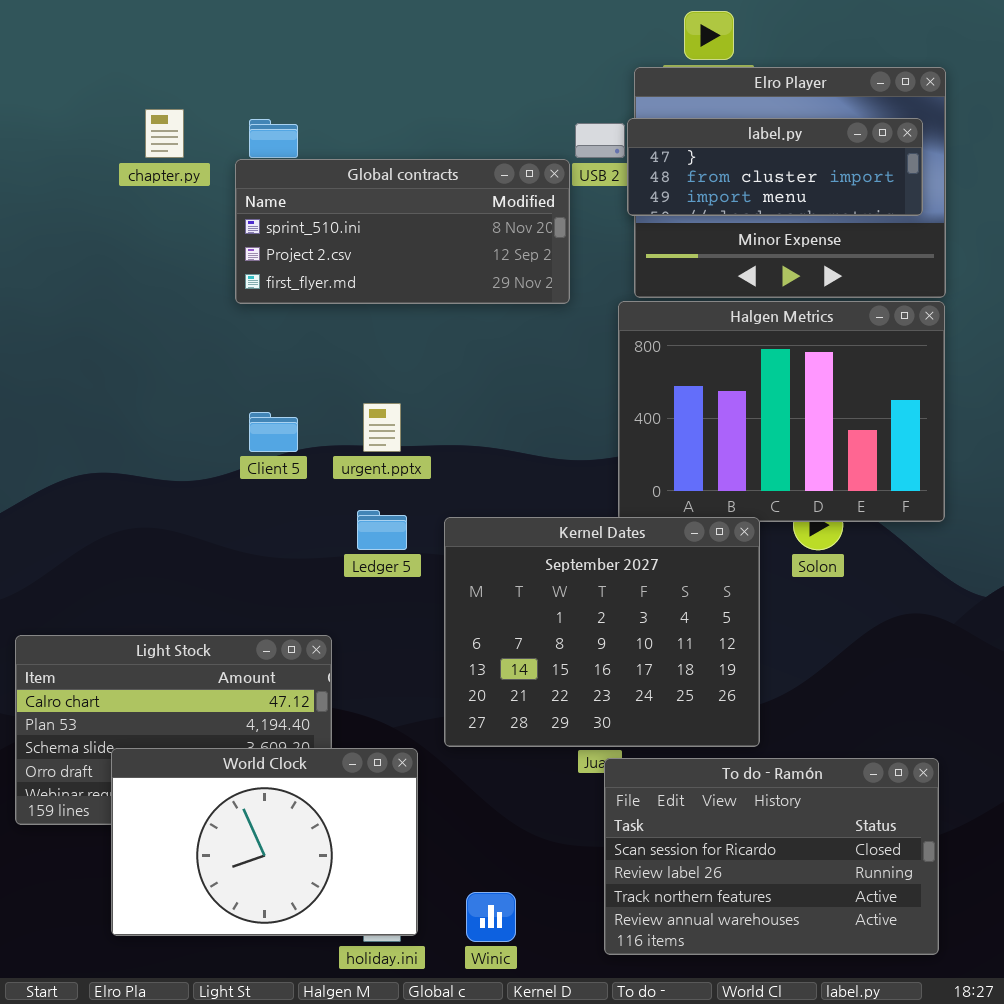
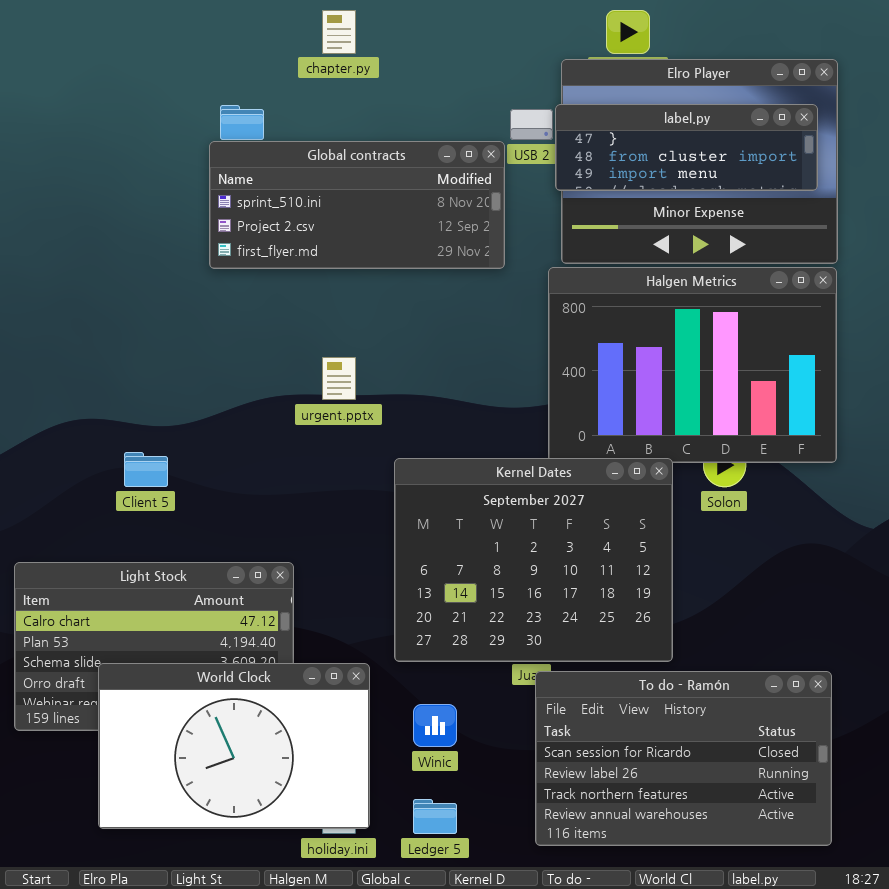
chapter.py: [145,109,184,158] -> [322,10,356,54], moved
Client 5: [249,412,298,452] -> [124,452,168,487], moved
Ledger 5: [357,510,407,550] -> [413,799,457,834], moved
Winic: [466,892,516,942] -> [413,704,457,747], moved

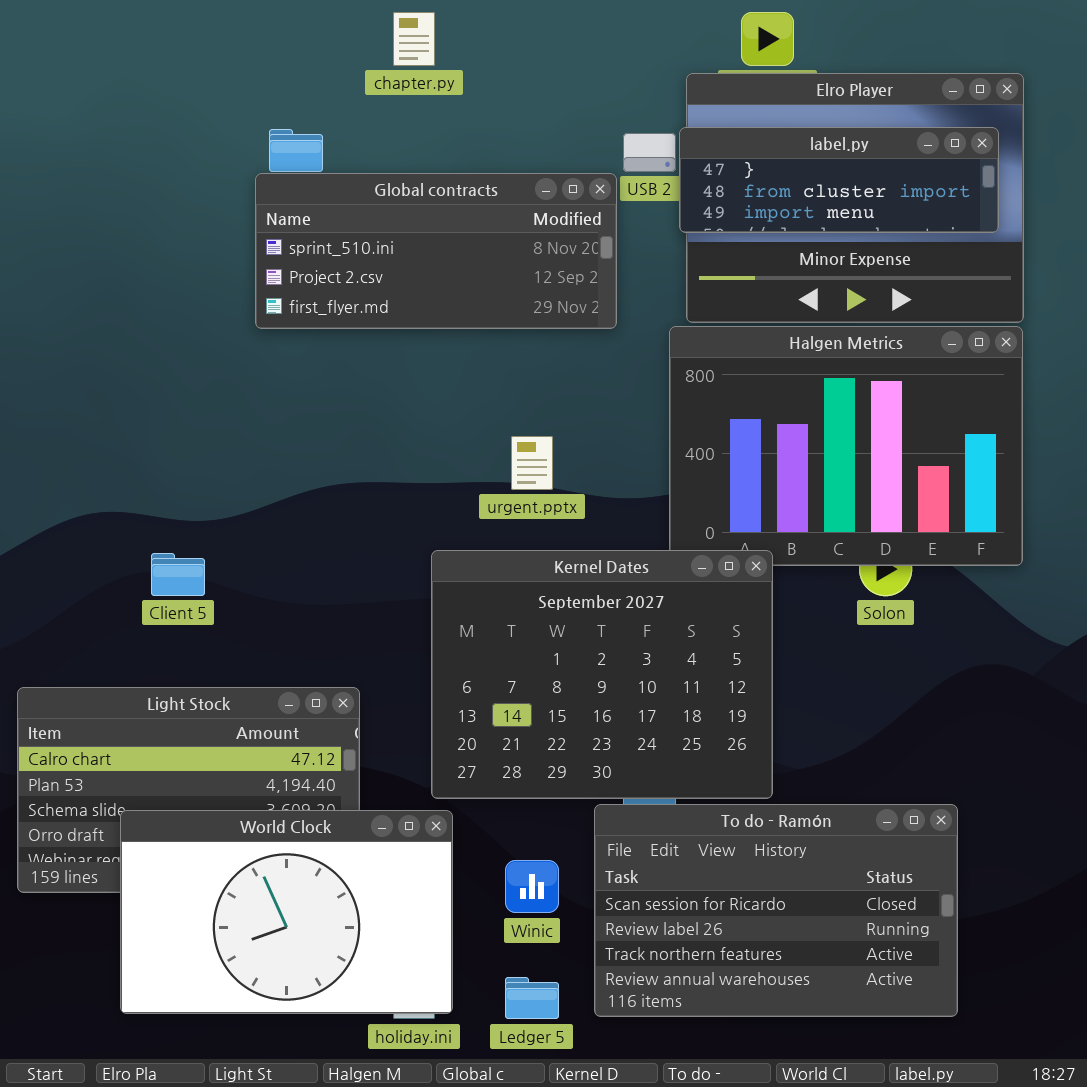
urgent.pptx: [322,357,356,400] -> [511,436,553,490], moved
Kernel Dates: [394,458,673,662] -> [431,550,773,799], moved
To do - Ramón: [535,671,832,846] -> [594,804,958,1017], moved

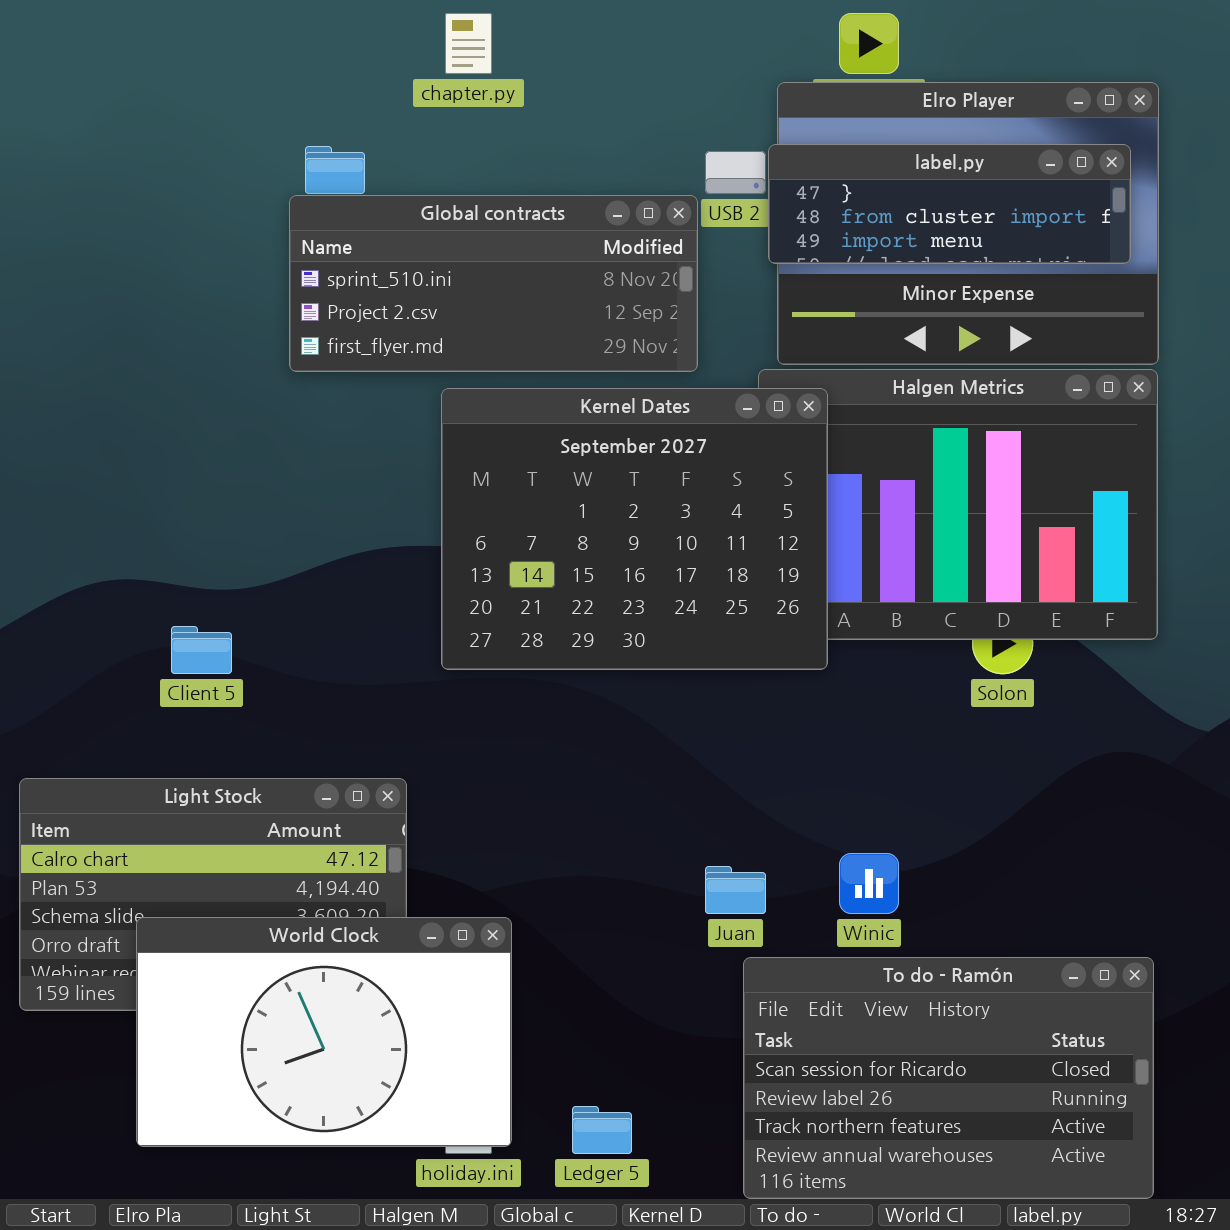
Kernel Dates: [431,550,773,799] -> [441,388,828,670], moved
To do - Ramón: [594,804,958,1017] -> [743,957,1154,1199], moved
Winic: [505,860,559,913] -> [839,853,899,914], moved

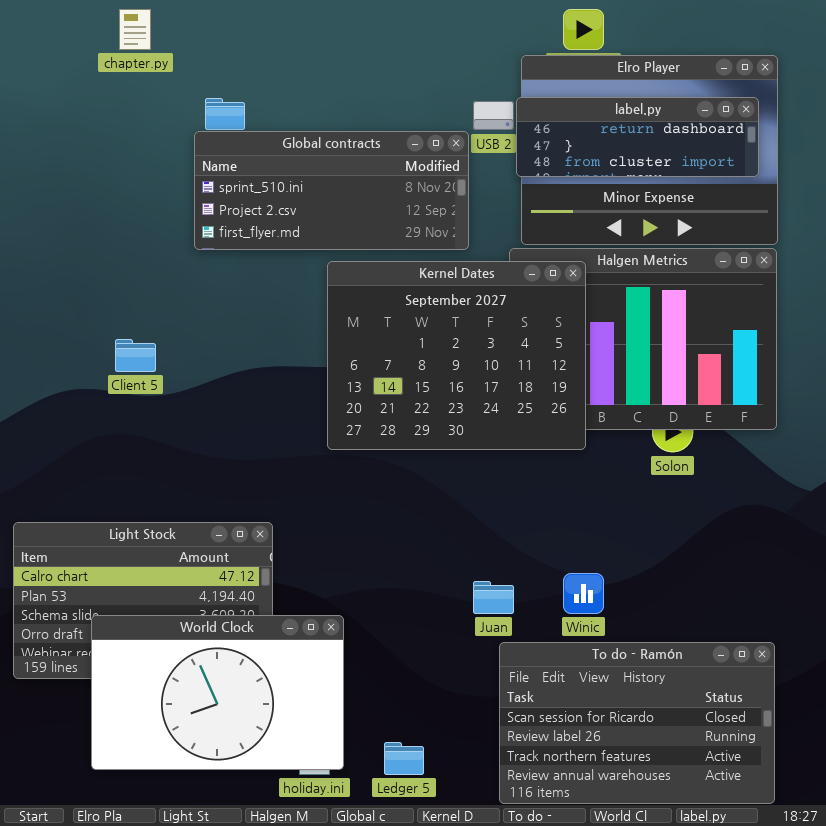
chapter.py: [445,13,492,74] -> [119,9,151,50], moved
label.py: [768,144,1131,264] -> [516,97,759,177], scrolled up 1 row
Kernel Dates: [441,388,828,670] -> [327,261,586,450], moved
Client 5: [171,626,232,674] -> [115,339,156,372], moved

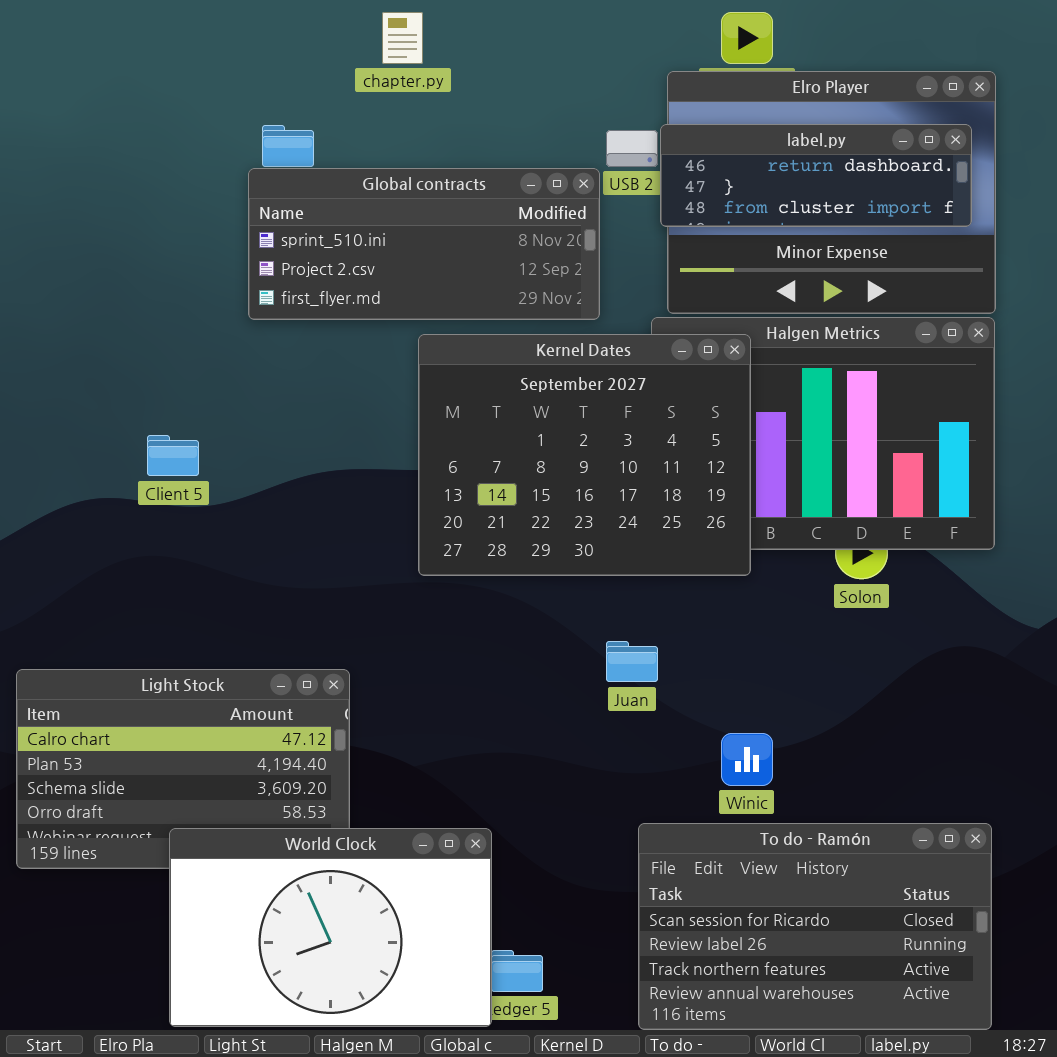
chapter.py: [119,9,151,50] -> [382,12,423,64], moved
Juan: [473,581,514,614] -> [606,641,658,682], moved
World Clock: [91,615,344,770] -> [169,828,492,1027], moved

